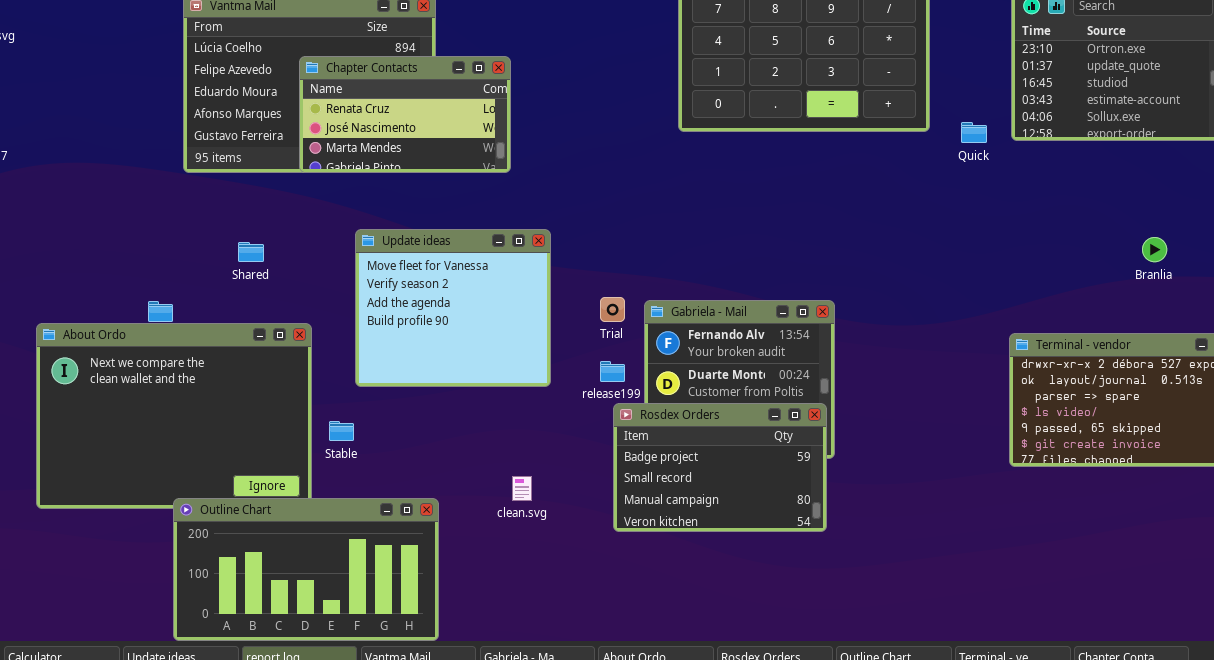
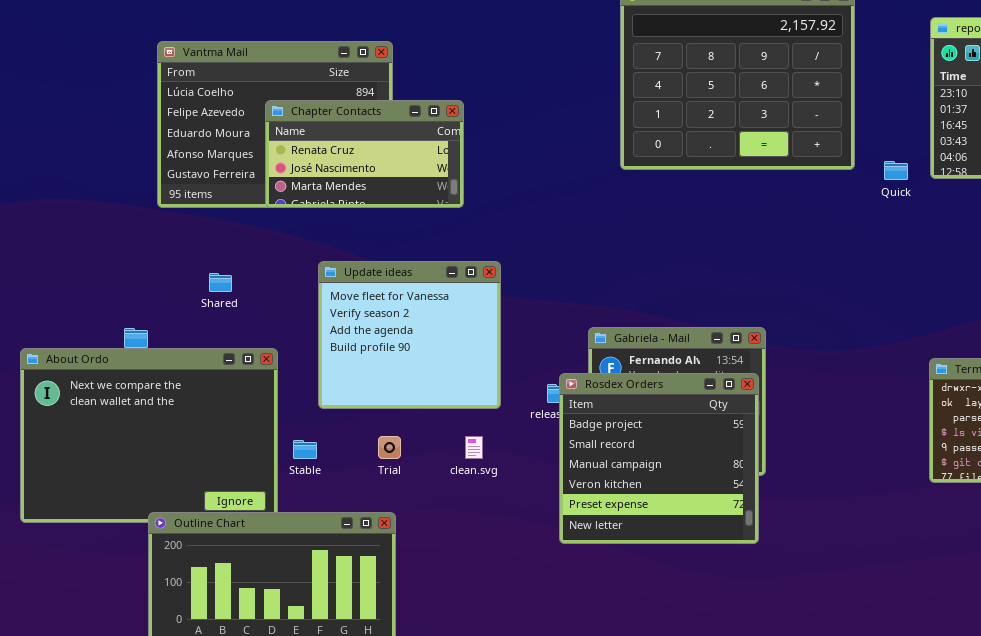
Trial: [600,297,625,322] -> [378,436,401,459], moved
Rosdex Orders: [613,403,827,532] -> [559,373,759,544], resized
clean.svg: [512,476,532,501] -> [465,436,483,459], moved

